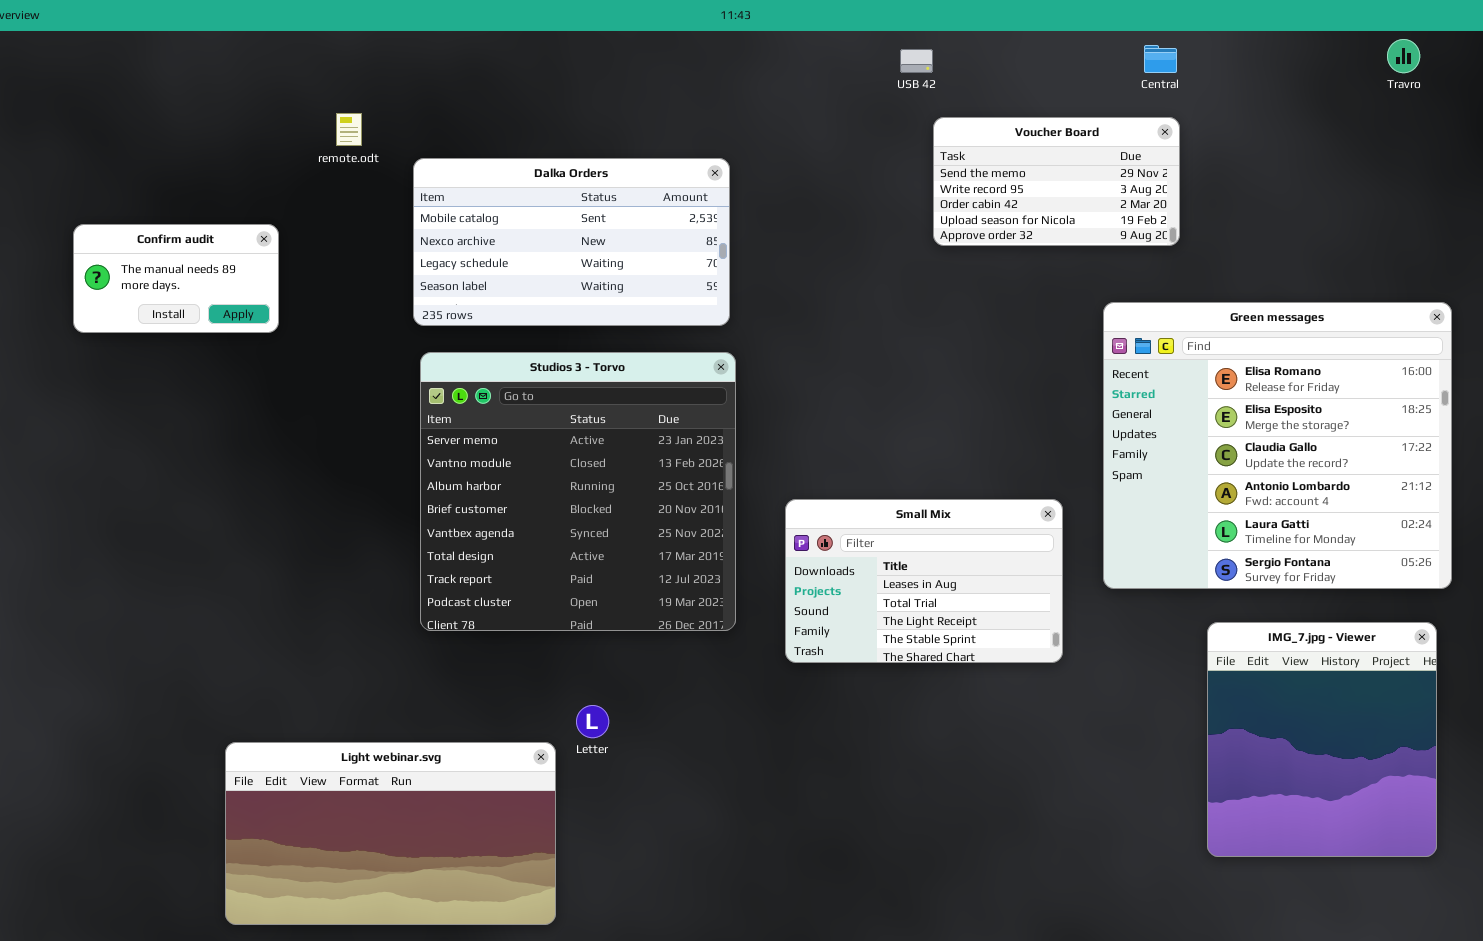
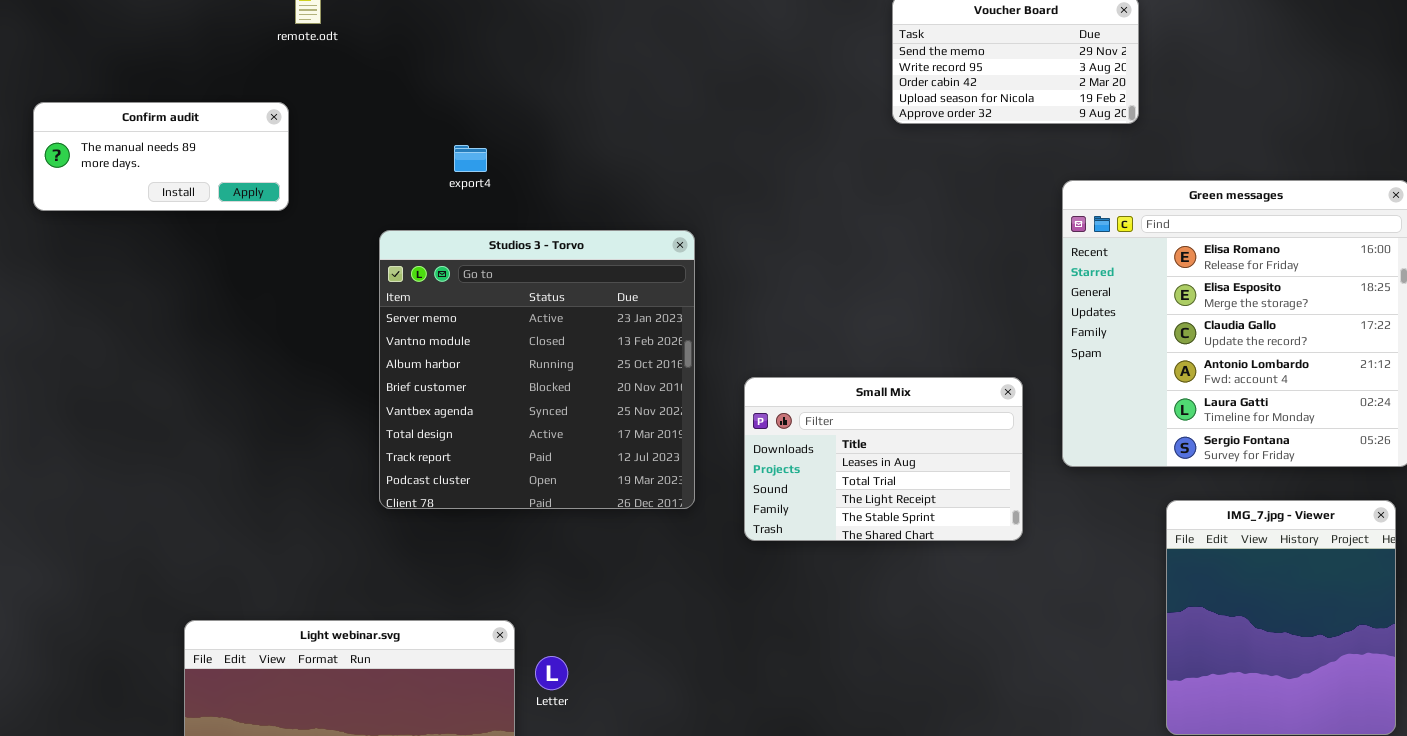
Dalka Orders: [413,158,730,326] -> none, closed
Confirm audit: [73,224,279,333] -> [33,102,289,211], resized
Letter: [576,705,609,738] -> [535,656,568,690], moved

